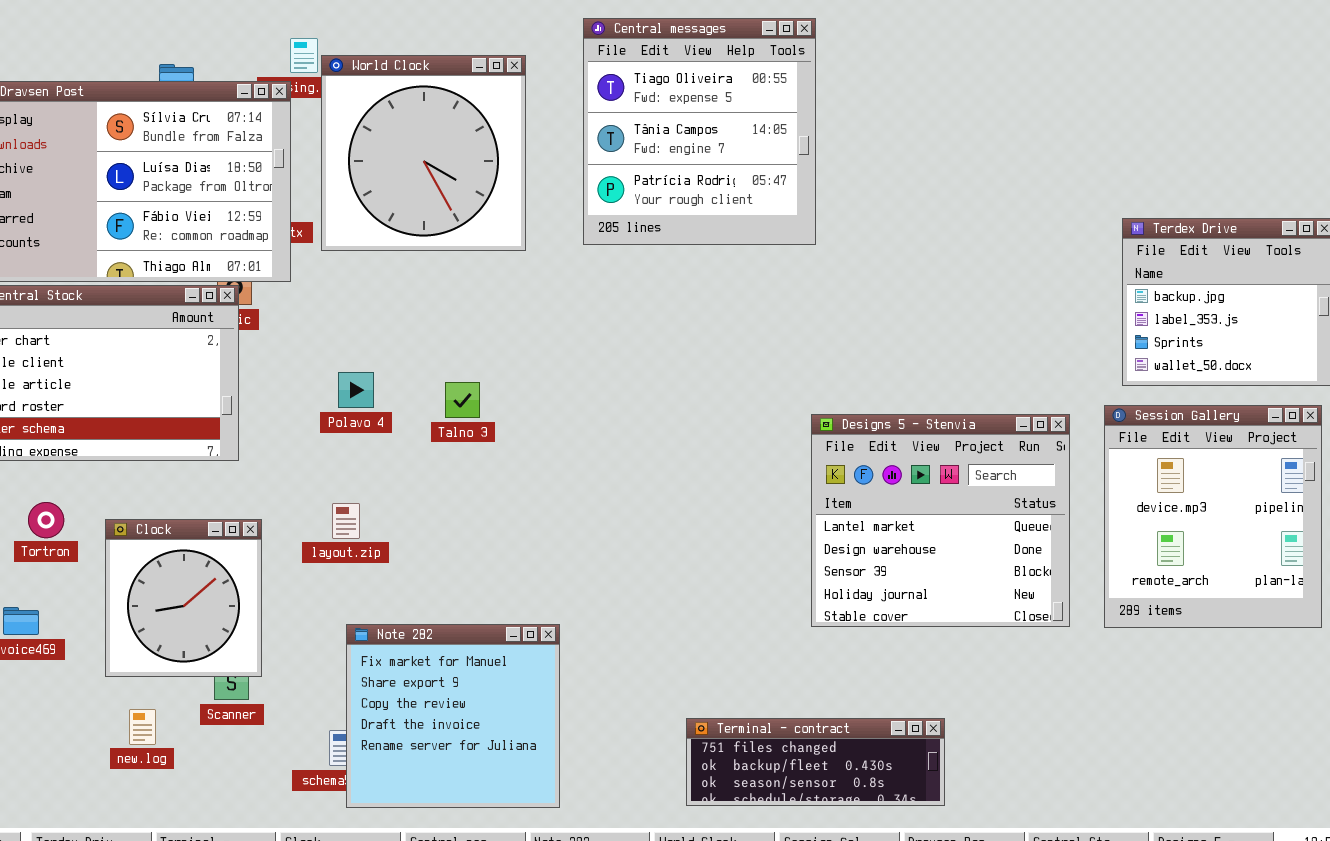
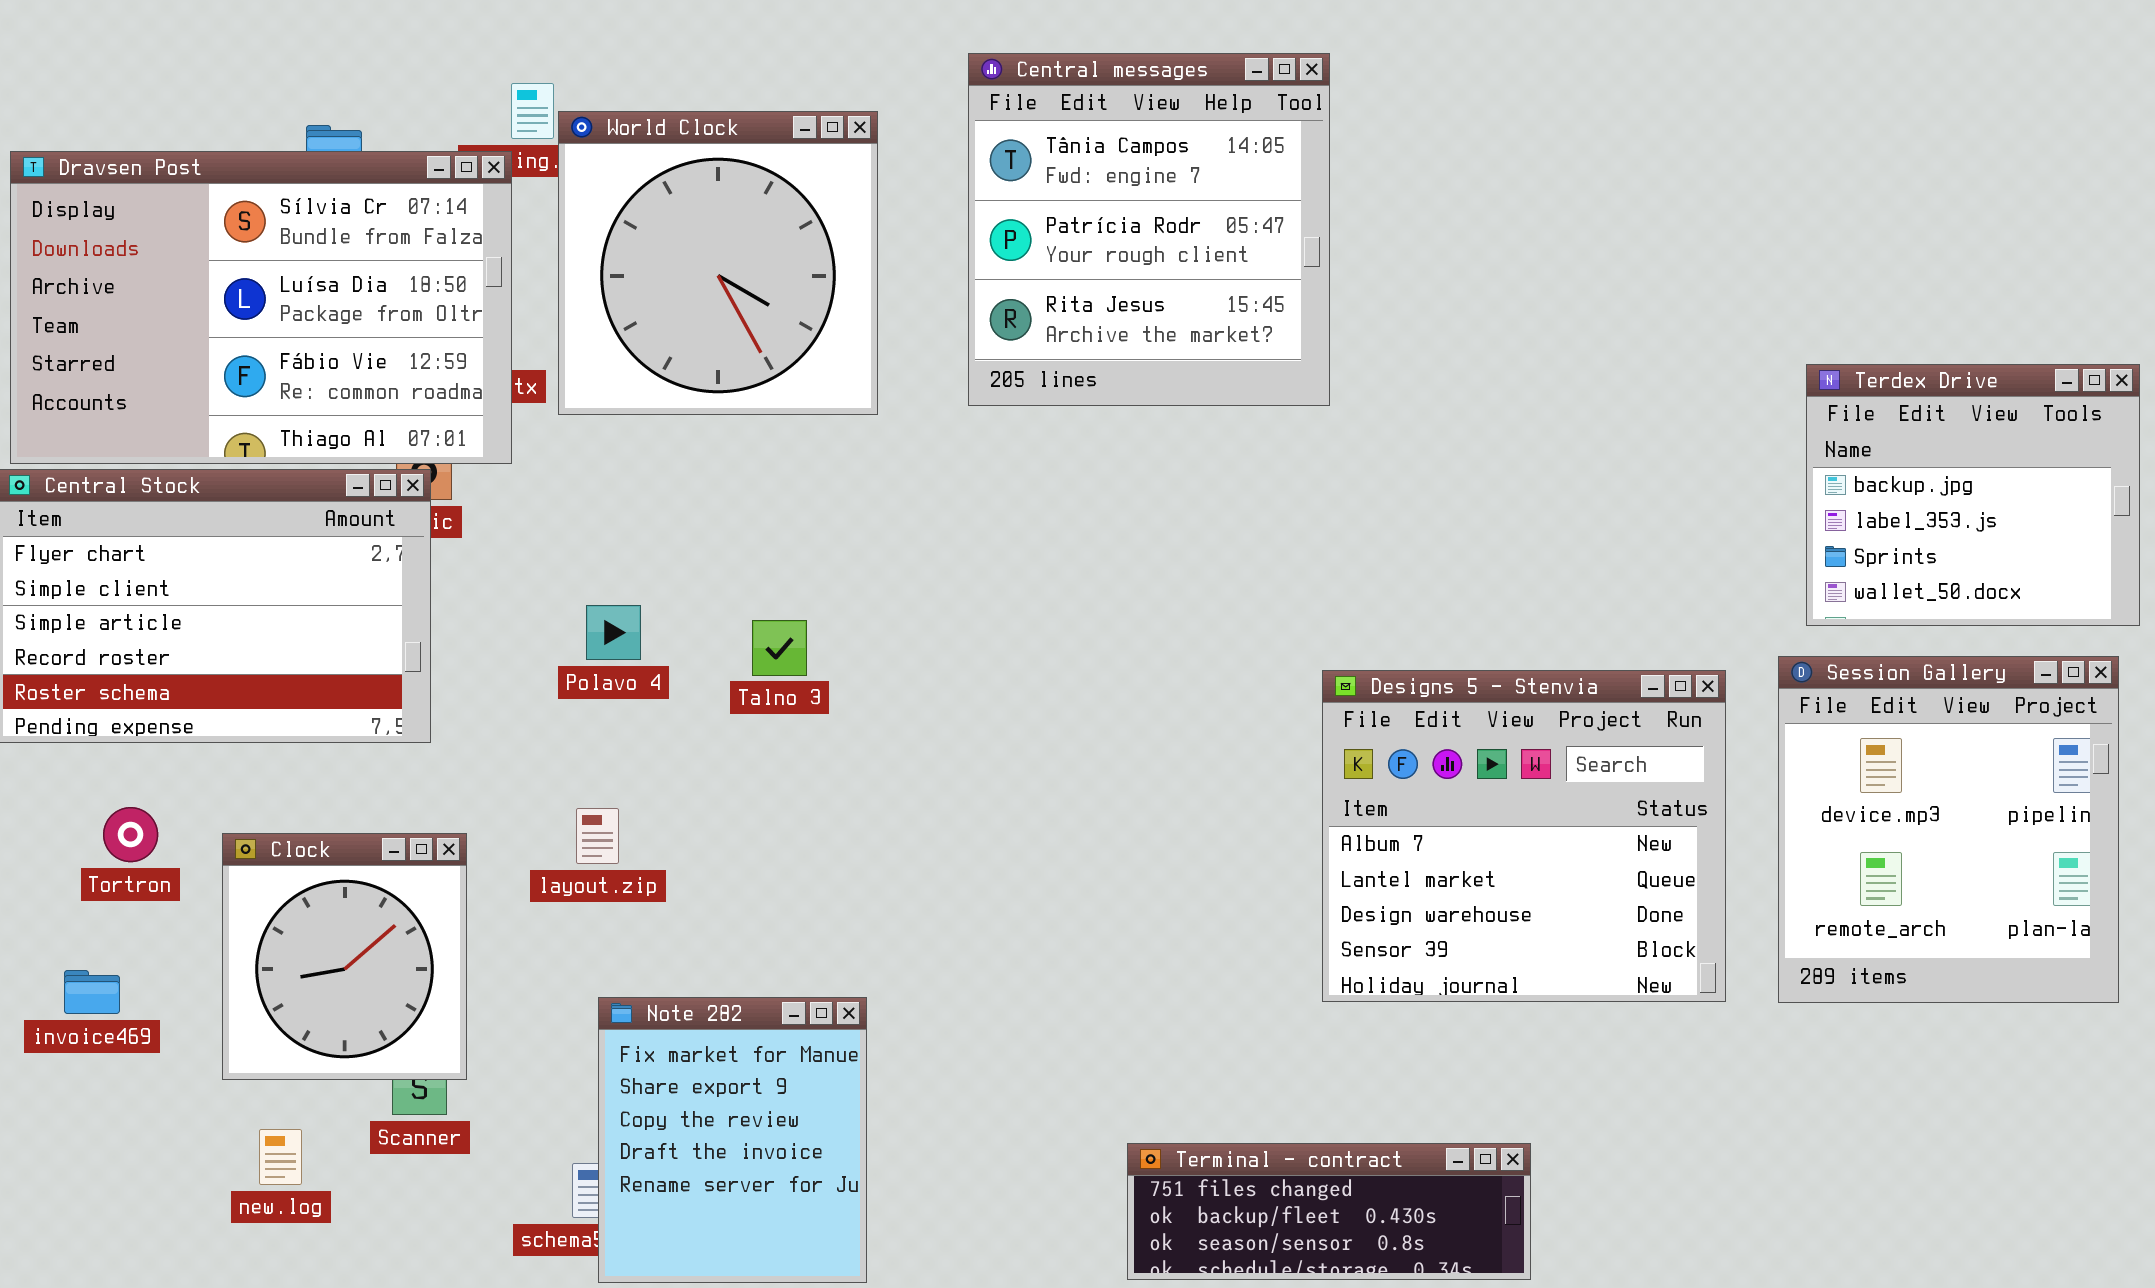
Central messages: [583,18,816,245] -> [968,53,1330,406], scrolled down 1 row
Designs 5 - Stenvia: [811,414,1070,627] -> [1322,670,1726,1002], scrolled up 1 row
Note 282: [346,624,560,808] -> [598,997,867,1283], resized

